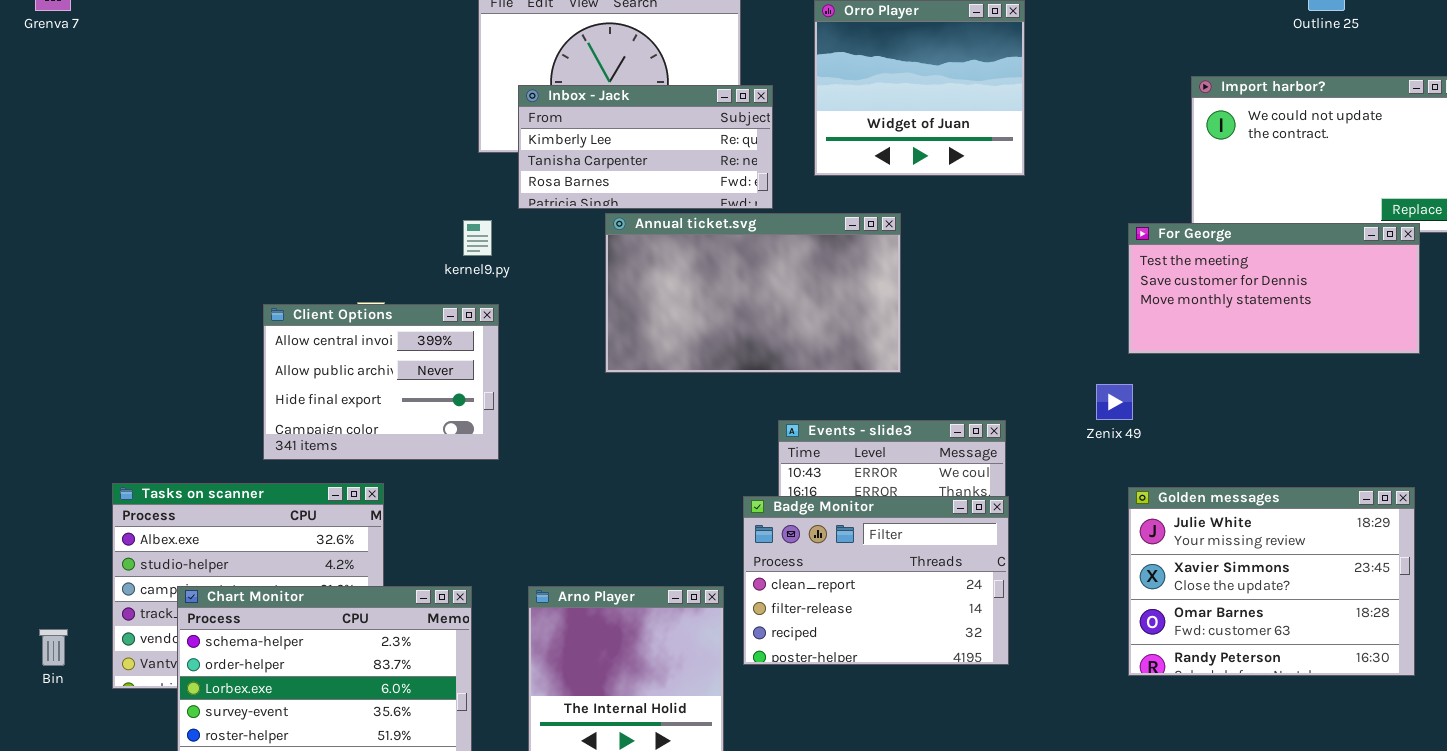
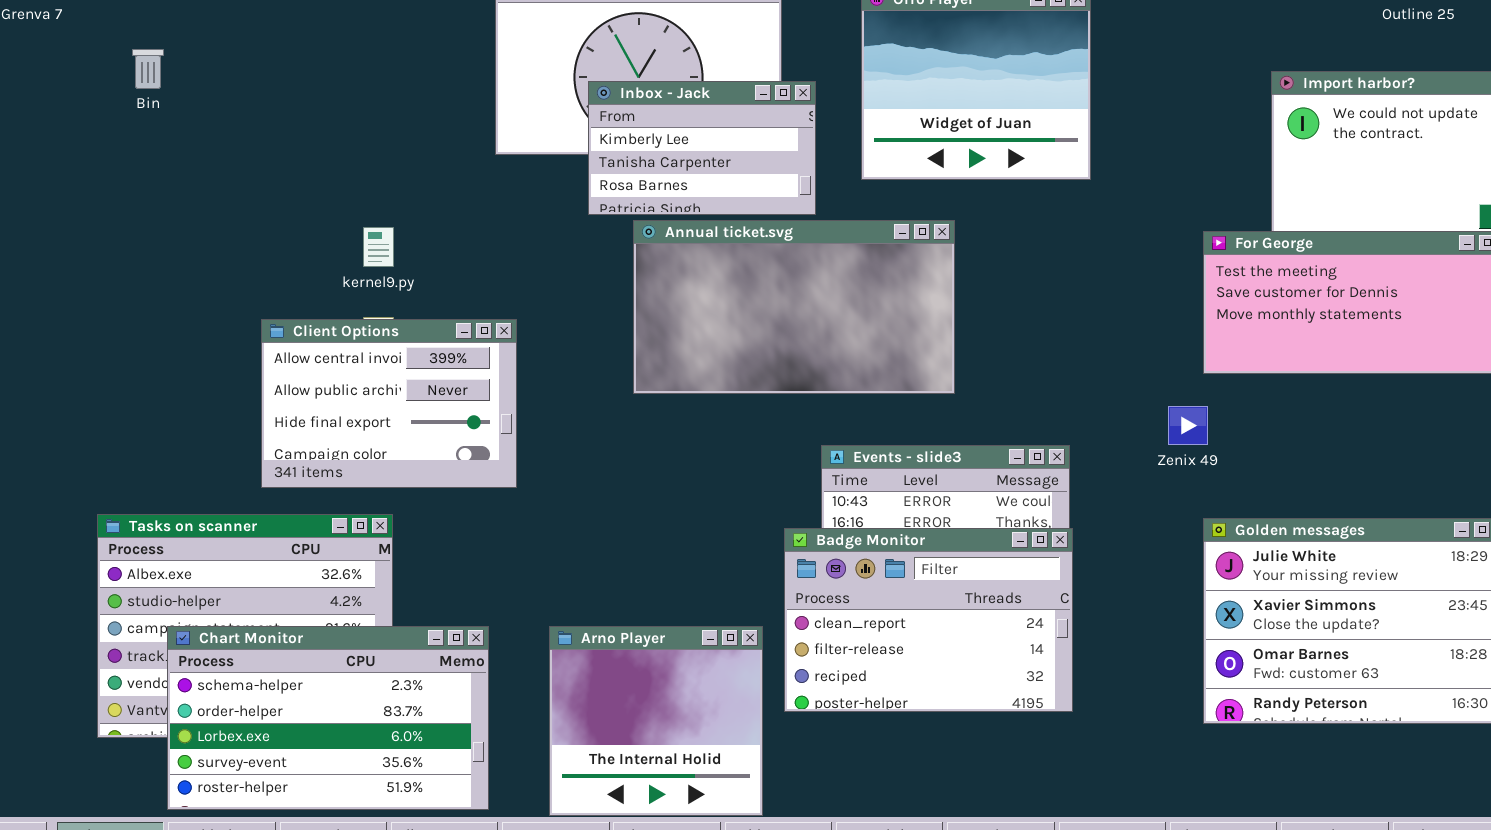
Inbox - Jack: [518,85,773,209] -> [588,81,816,215], resized
kernel9.py: [463,220,492,256] -> [363,227,394,267], moved
Bin: [39,629,68,666] -> [132,49,164,89], moved

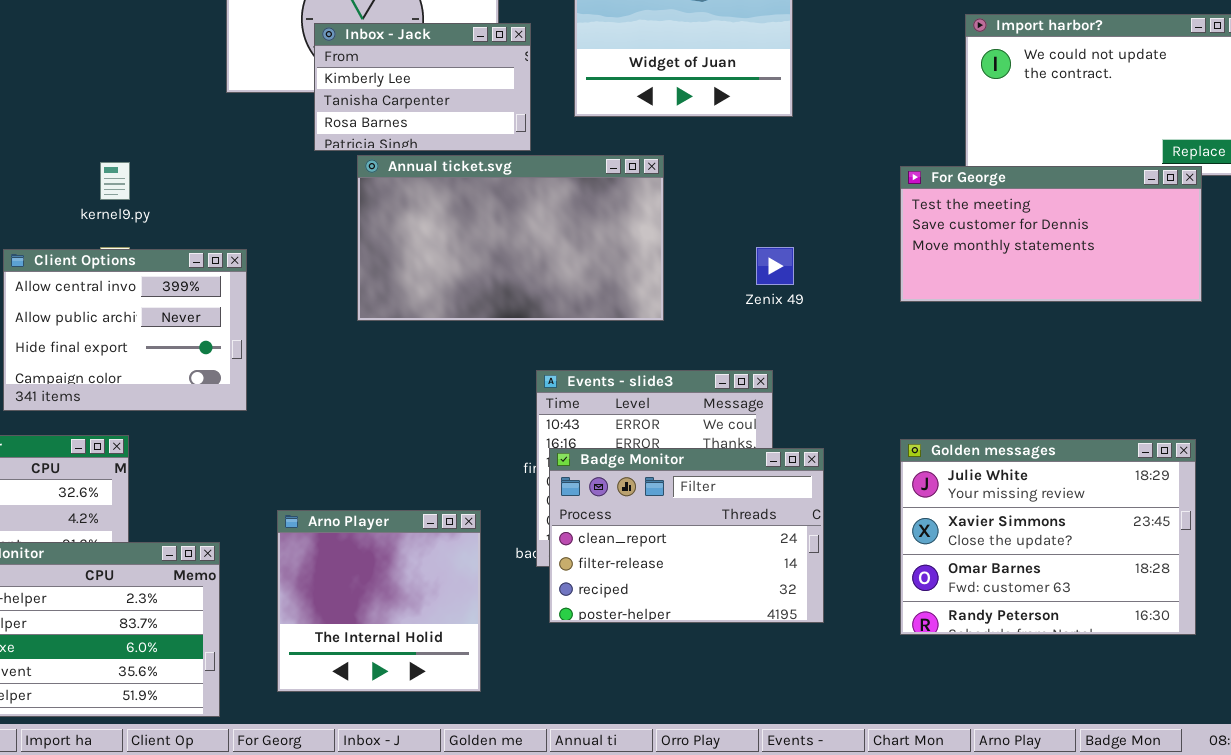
Zenix 49: [1168,406,1208,445] -> [756,247,794,285], moved
Badge Monitor: [784,528,1073,712] -> [549,448,824,623], moved
Arno Player: [549,626,763,816] -> [277,510,481,692], moved

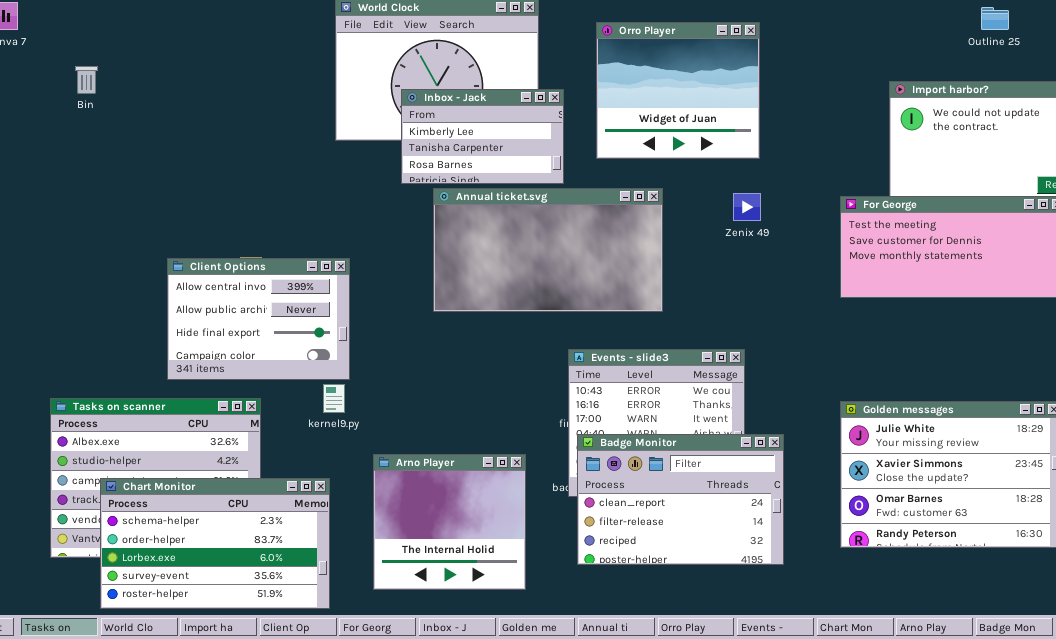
kernel9.py: [100,162,130,200] -> [323,384,345,413], moved
Zenix 49: [756,247,794,285] -> [733,193,761,221], moved
Badge Monitor: [549,448,824,623] -> [577,434,784,565], moved

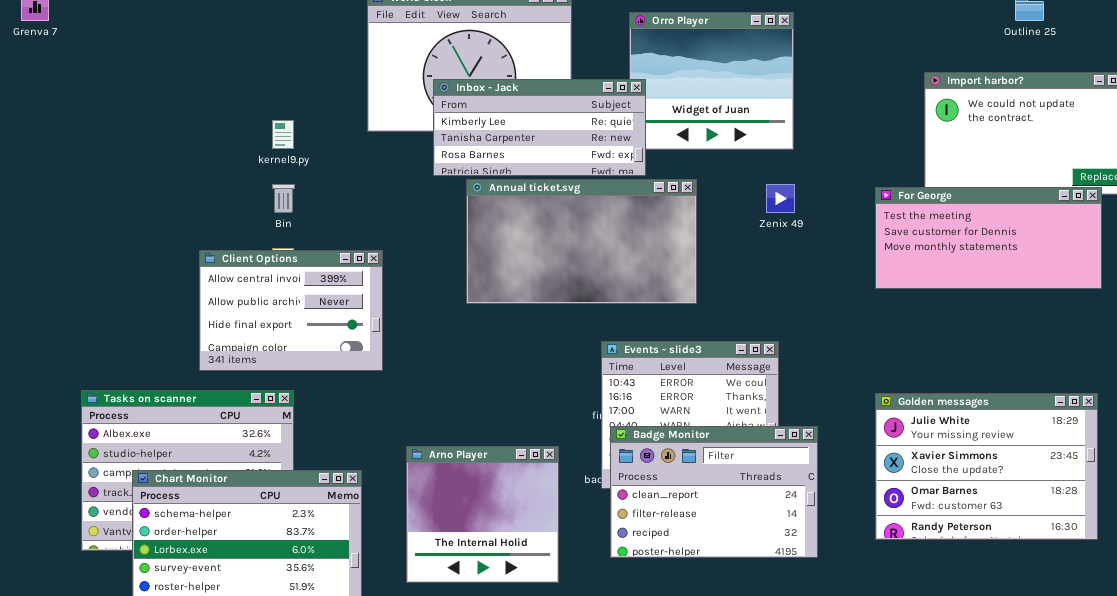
Bin: [75,66,98,94] -> [272,184,295,213], moved
Inbox - Jack: [401,89,564,184] -> [433,79,646,176], resized
kernel9.py: [323,384,345,413] -> [272,120,294,149], moved

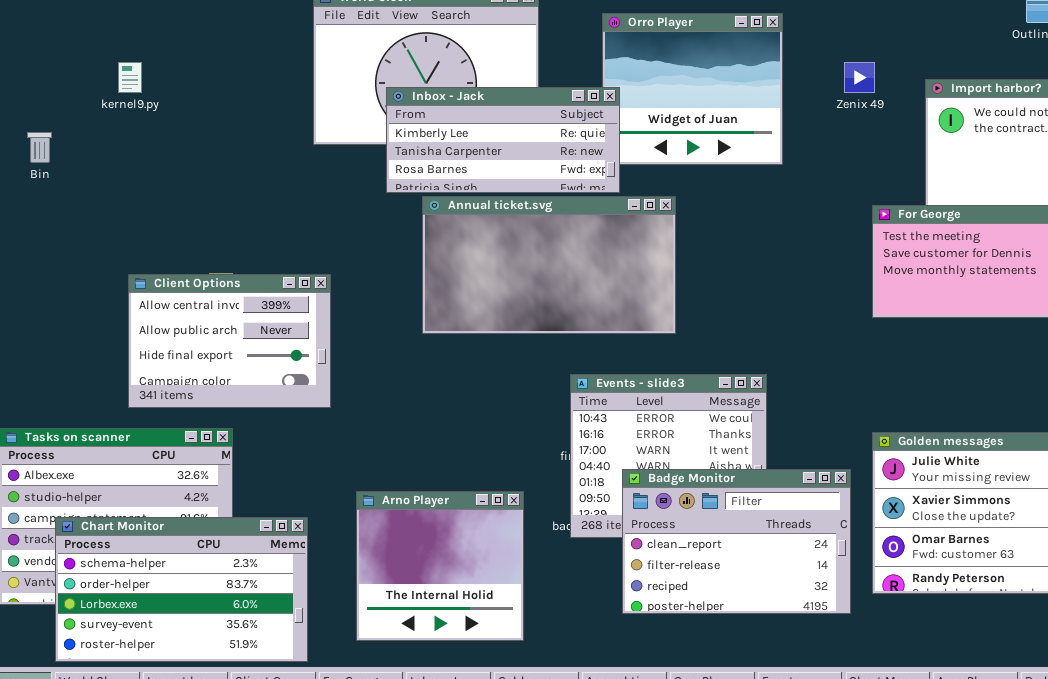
kernel9.py: [272,120,294,149] -> [118,62,142,93], moved
Bin: [272,184,295,213] -> [27,132,52,163], moved
Zenix 49: [766,184,795,213] -> [844,62,875,93], moved
Badge Monitor: [610,426,818,558] -> [622,469,851,614], moved

